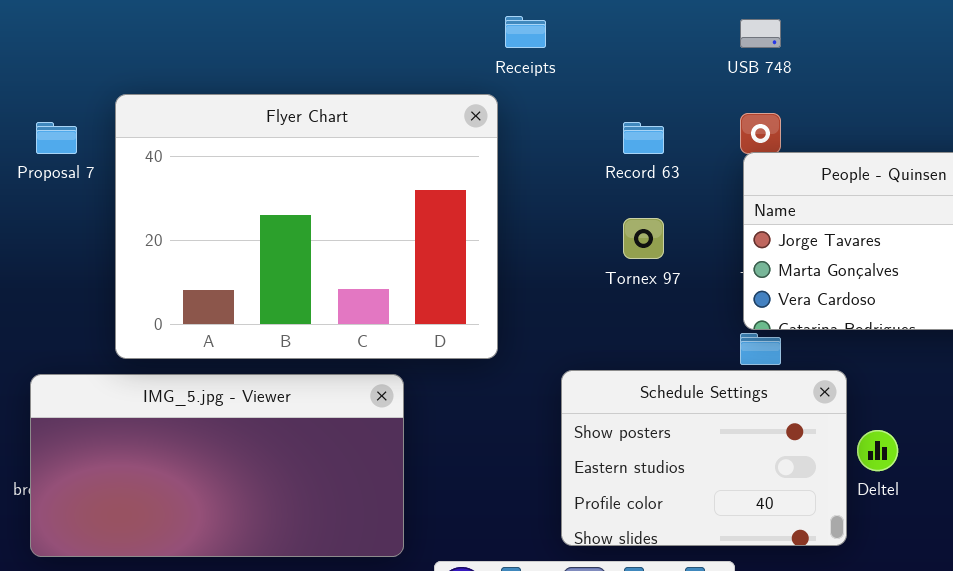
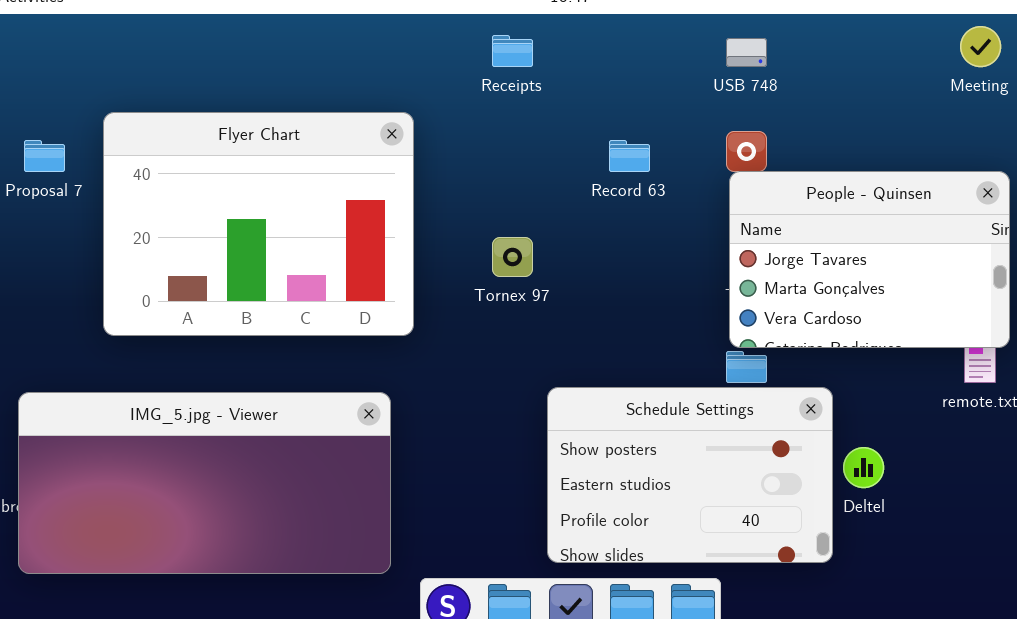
Flyer Chart: [115,94,498,359] -> [103,112,414,336], resized
Tornex 97: [623,218,664,259] -> [492,237,533,277], moved

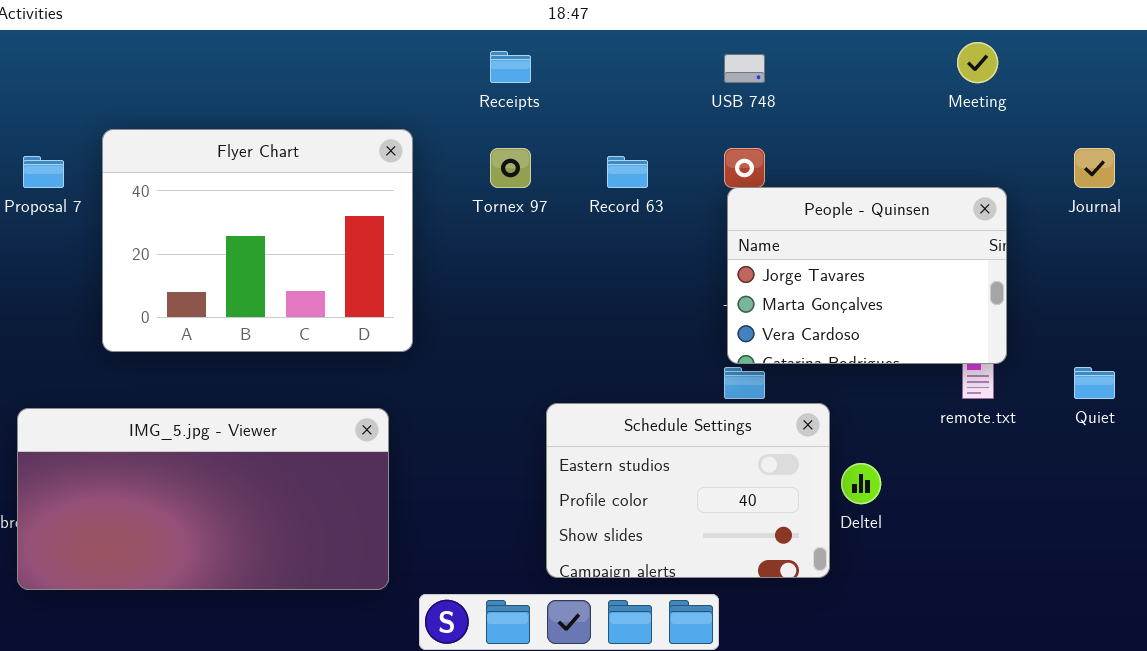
Tornex 97: [492,237,533,277] -> [490,148,531,188], moved
Schedule Settings: [547,387,833,563] -> [546,403,830,578], scrolled down 1 row

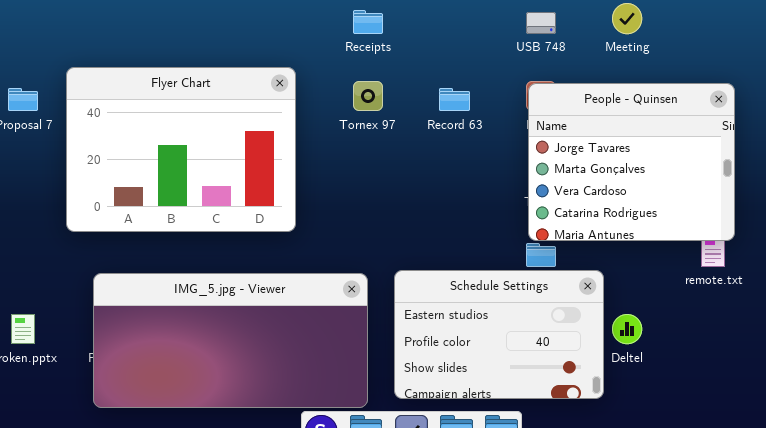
Meeting: [957,42,998,83] -> [612,3,642,34], moved
People - Quinsen: [727,187,1007,364] -> [528,83,735,241], resized
IMG_5.jpg - Viewer: [17,408,389,590] -> [93,273,368,408], moved

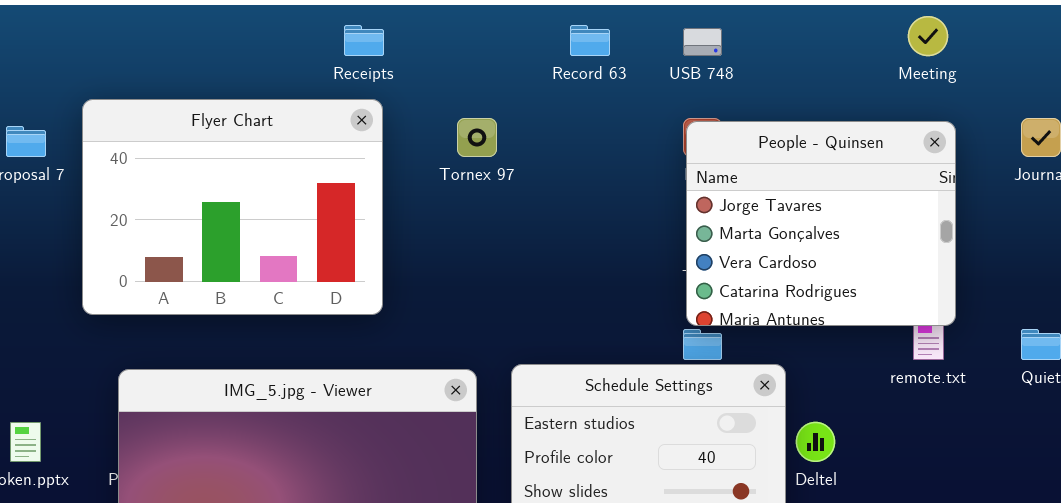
Meeting: [612,3,642,34] -> [908,16,948,56], moved
Receipts: [353,10,383,34] -> [344,25,384,56], moved
Record 63: [439,88,470,111] -> [570,25,610,56], moved

